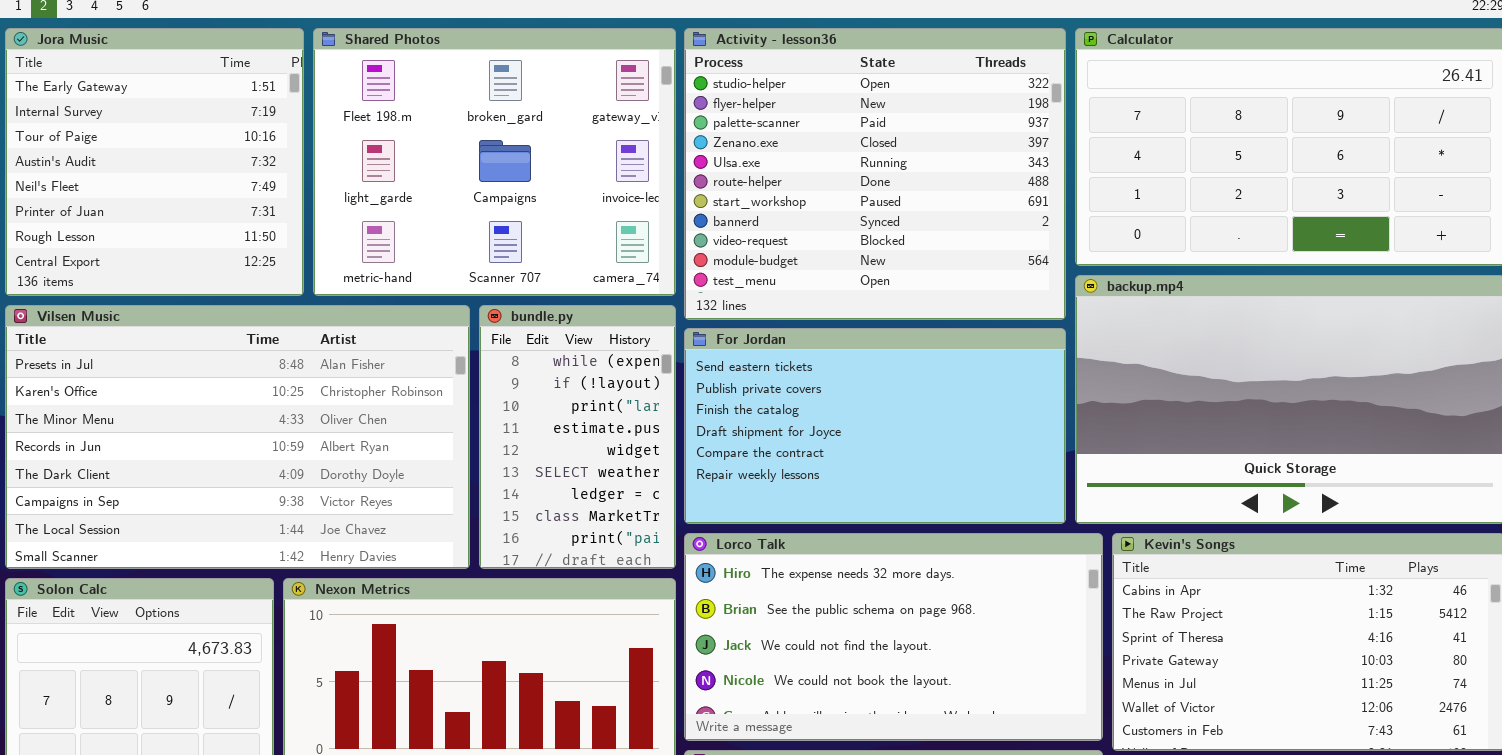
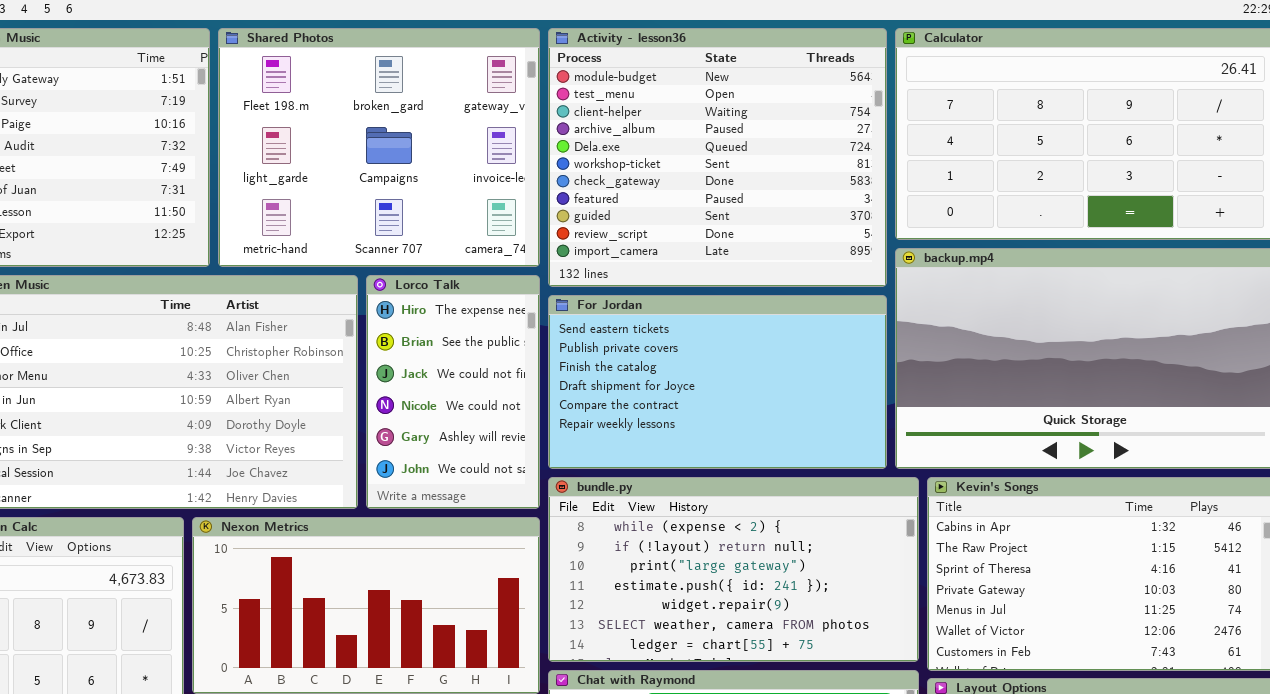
Activity - lesson36: [684,28,1066,320] -> [548,28,887,287], scrolled down 9 rows
bundle.py: [479,305,676,569] -> [548,477,919,662], moved, resized
Lorco Talk: [684,533,1103,741] -> [366,275,540,509], moved, resized

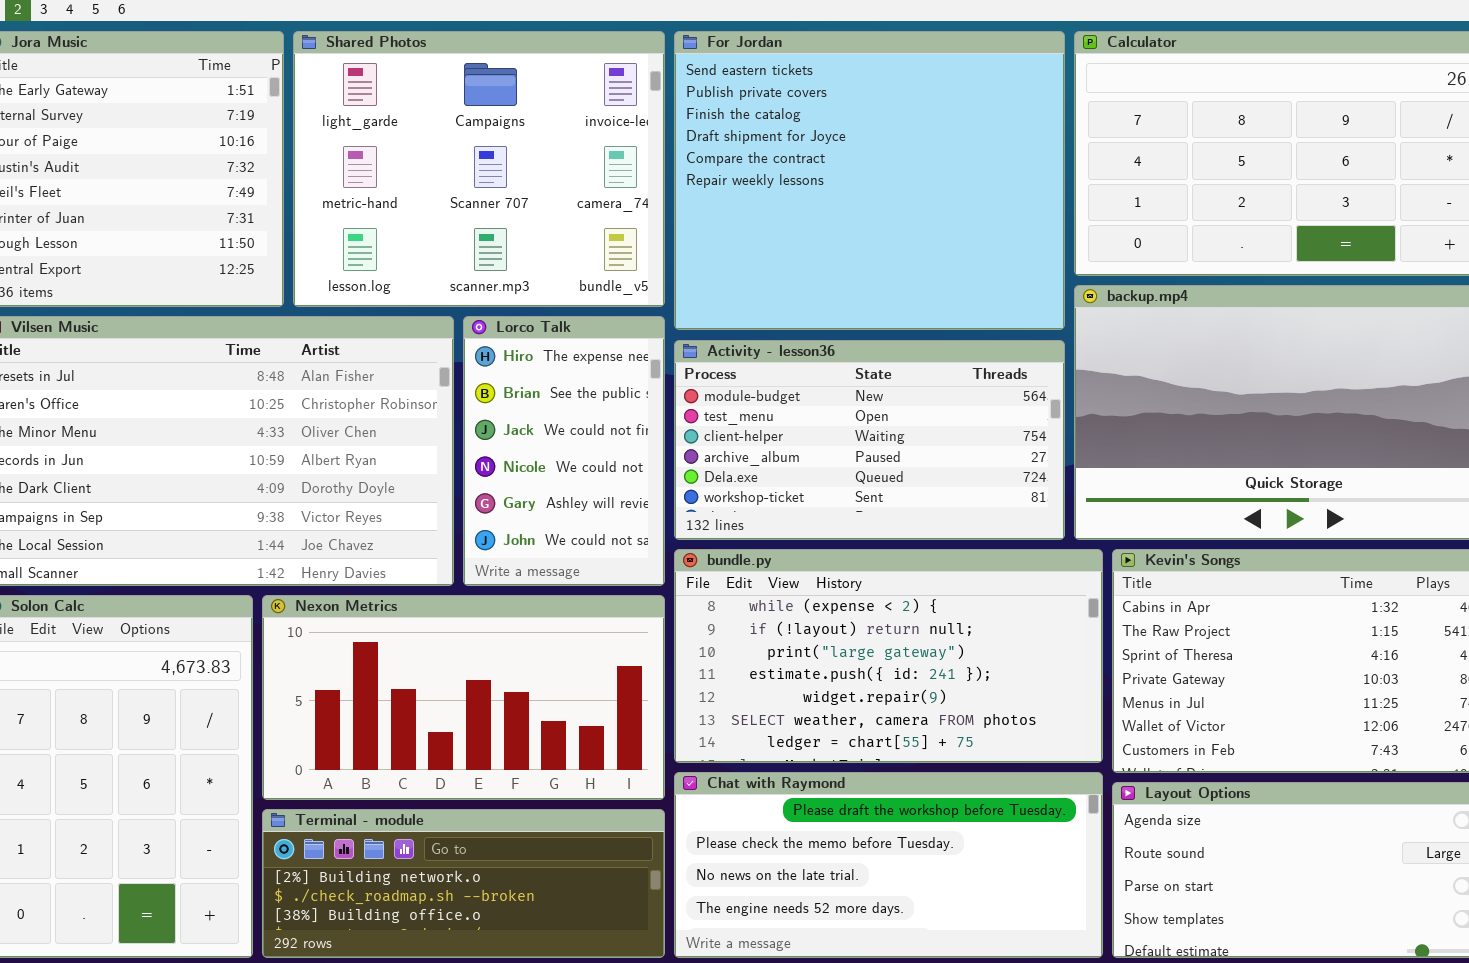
Shared Photos: [218,28,540,267] -> [293,31,665,307], scrolled down 1 row
Activity - lesson36: [548,28,887,287] -> [674,340,1065,540], moved, resized
For Jordan: [548,295,887,469] -> [674,31,1065,330], moved, resized

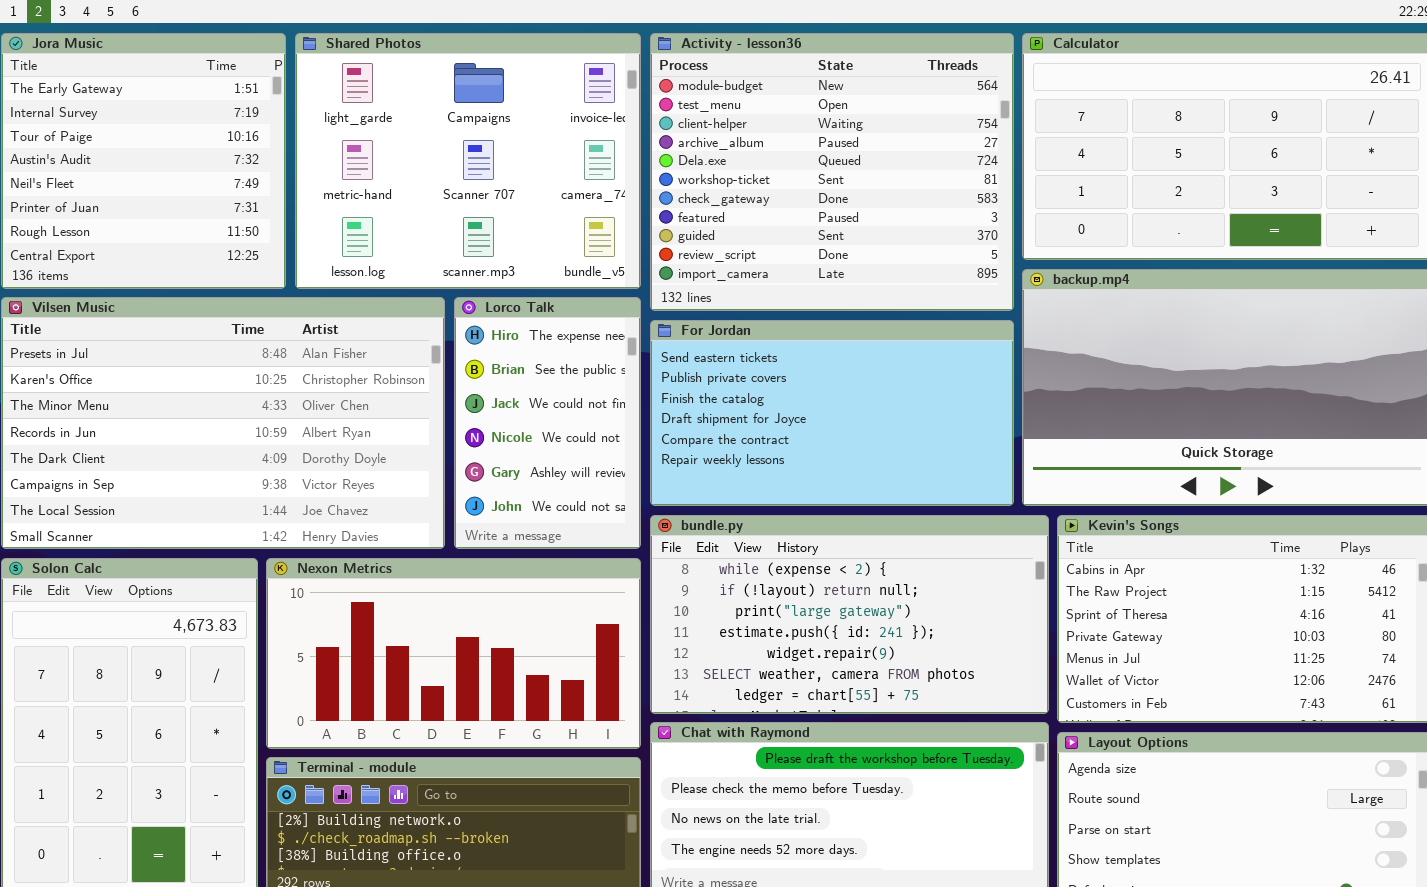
For Jordan: [674,31,1065,330] -> [650,320,1014,506], moved, resized
Activity - lesson36: [674,340,1065,540] -> [650,33,1014,311], moved, resized

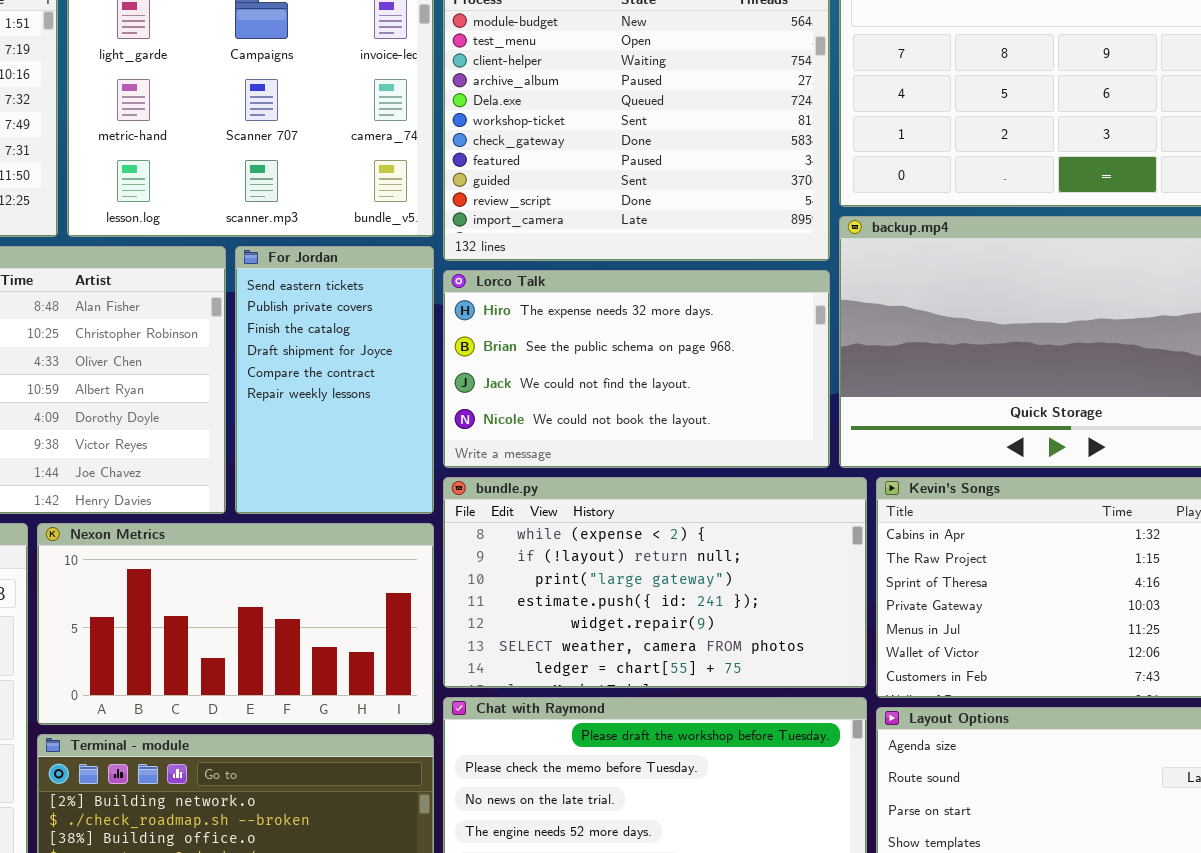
Lorco Talk: [454,297,641,549] -> [443,270,830,468], moved, resized
For Jordan: [650,320,1014,506] -> [235,246,434,514], moved, resized

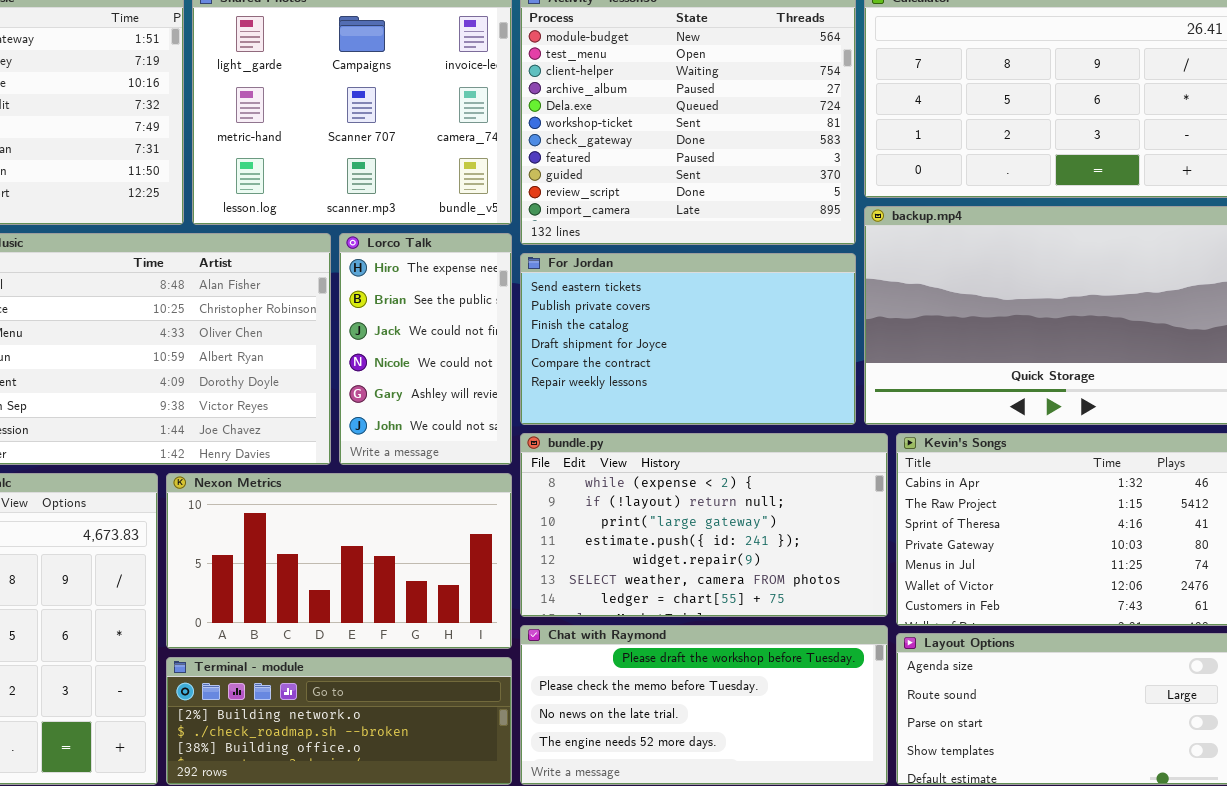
For Jordan: [235,246,434,514] -> [520,253,856,425], moved, resized
Lorco Talk: [443,270,830,468] -> [339,233,512,465], moved, resized

